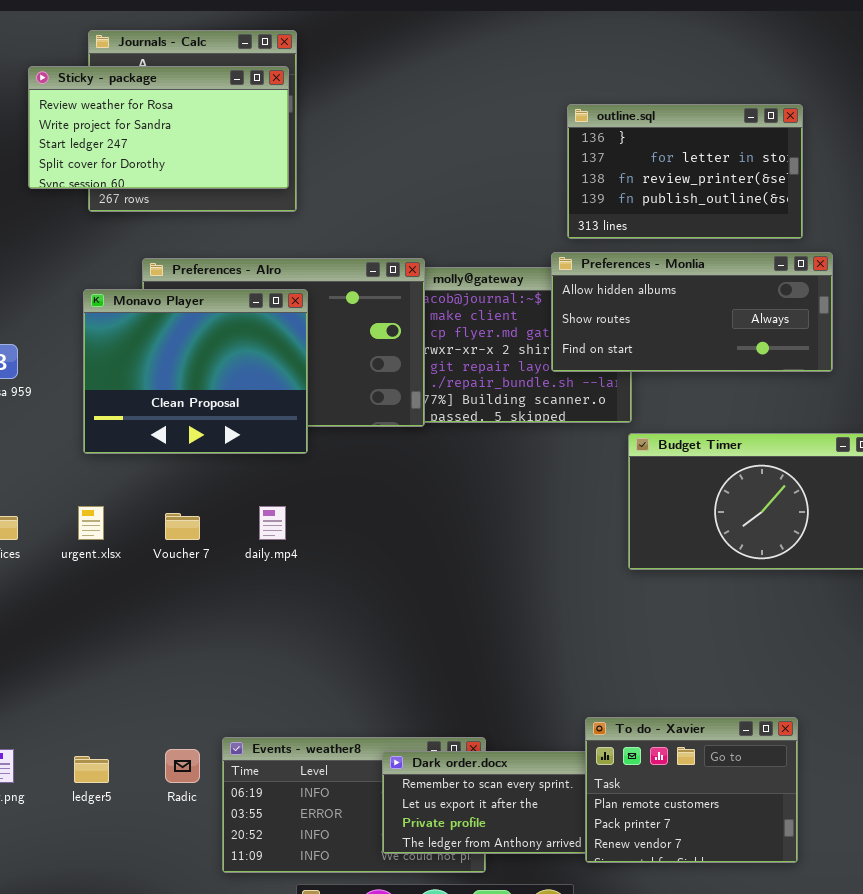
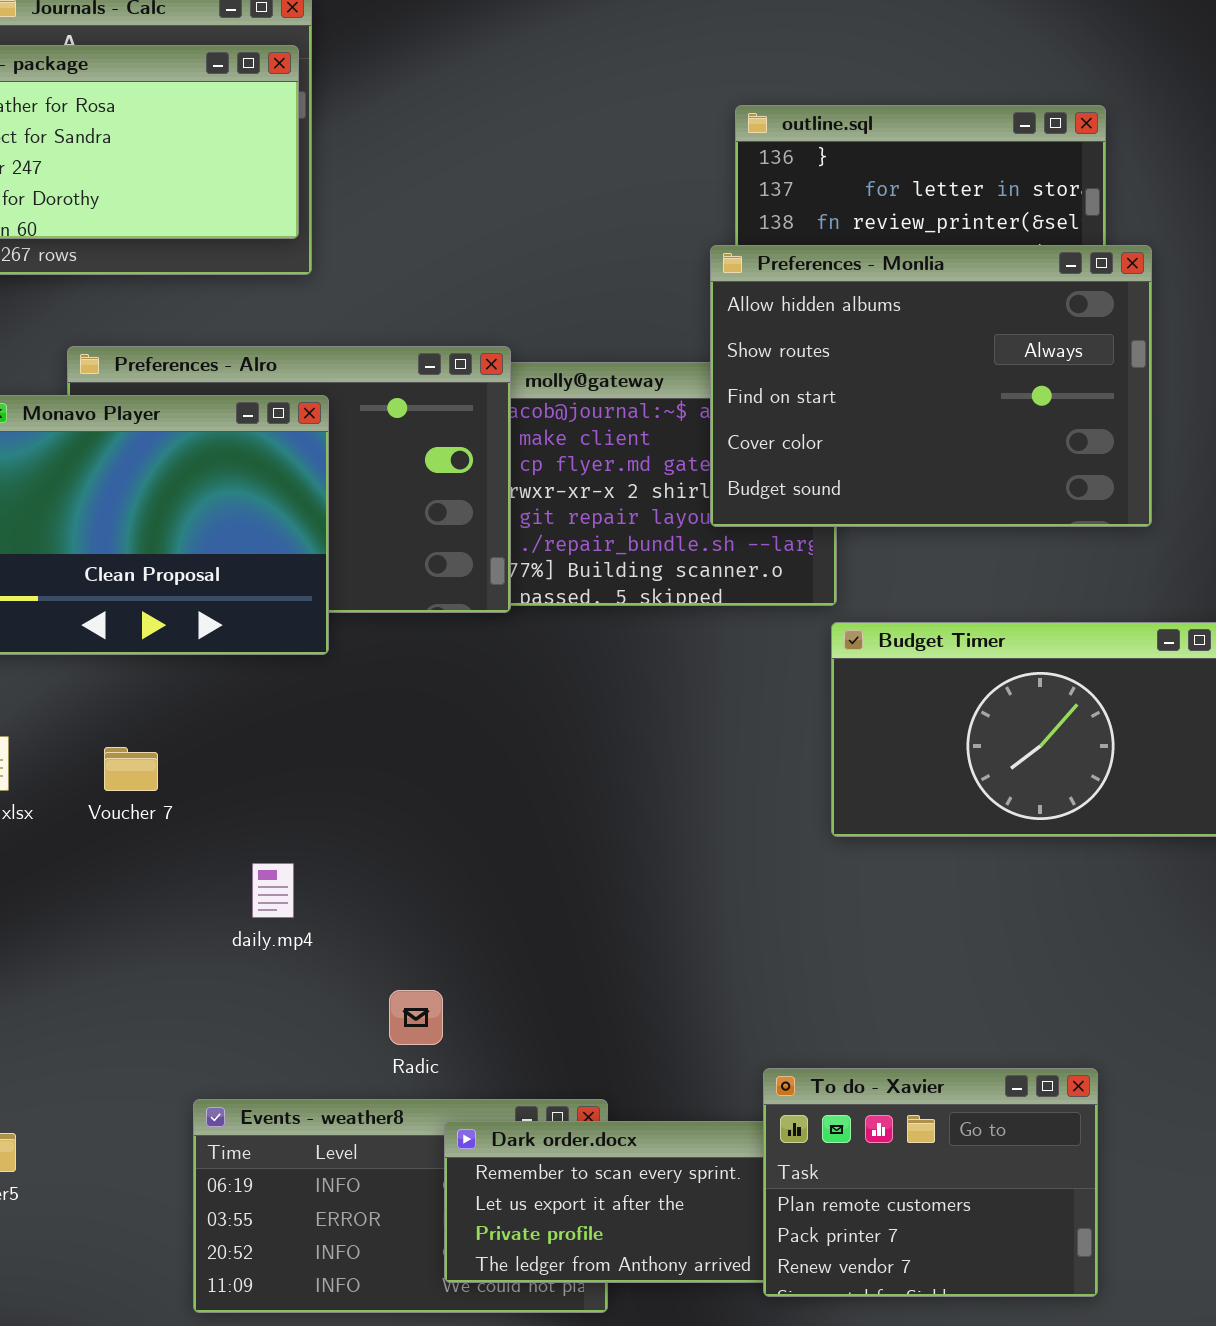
Preferences - Monlia: [551,252,833,372] -> [710,245,1152,527], resized
daily.mp4: [259,506,286,540] -> [252,863,294,918], moved
Radic: [165,749,200,783] -> [389,990,443,1045], moved

